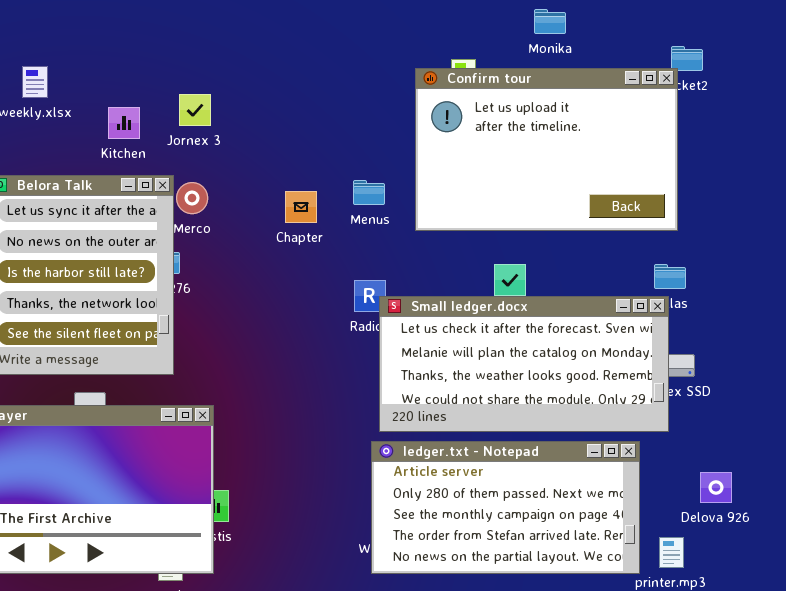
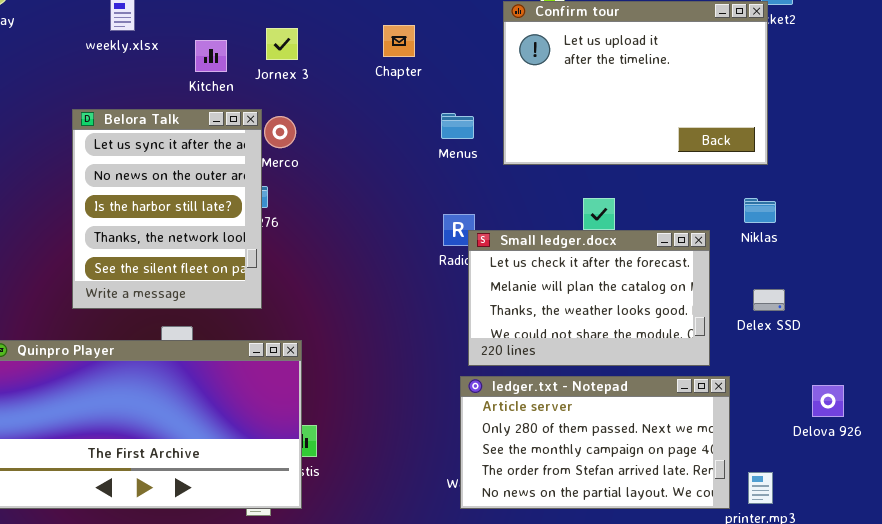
Chapter: [285,191,317,223] -> [383,25,415,57], moved
Small ledger.docx: [379,296,669,432] -> [468,230,710,366], resized
Delova 926: [700,472,732,503] -> [812,385,844,417], moved

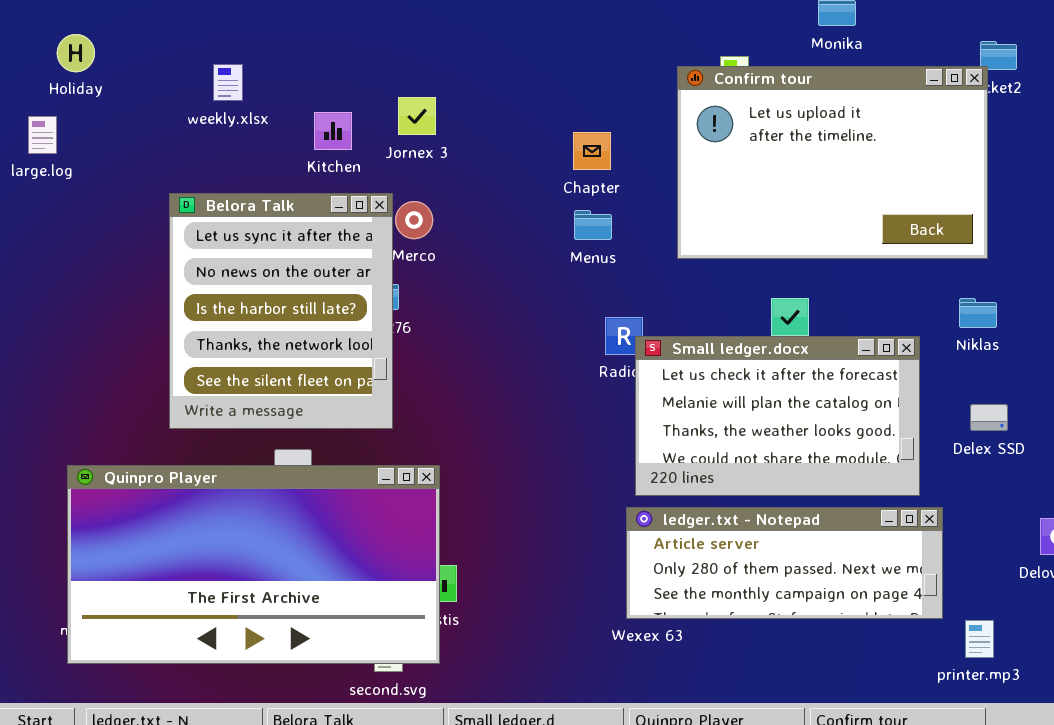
Chapter: [383,25,415,57] -> [573,132,611,170], moved
Menus: [441,113,474,139] -> [574,210,612,240], moved
ledger.txt - Notepad: [460,376,730,509] -> [626,507,943,619], resized

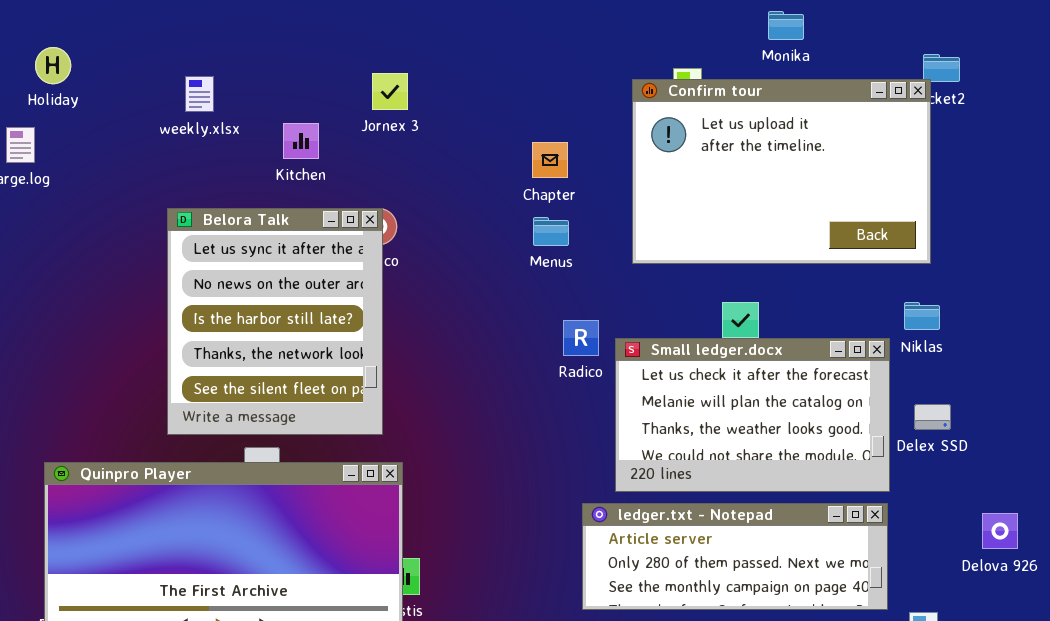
Jornex 3: [398,97,436,135] -> [372,73,408,110], moved
Belora Talk: [169,193,393,429] -> [167,208,383,435], moved
Small ledger.docx: [635,336,920,496] -> [615,338,890,492], moved

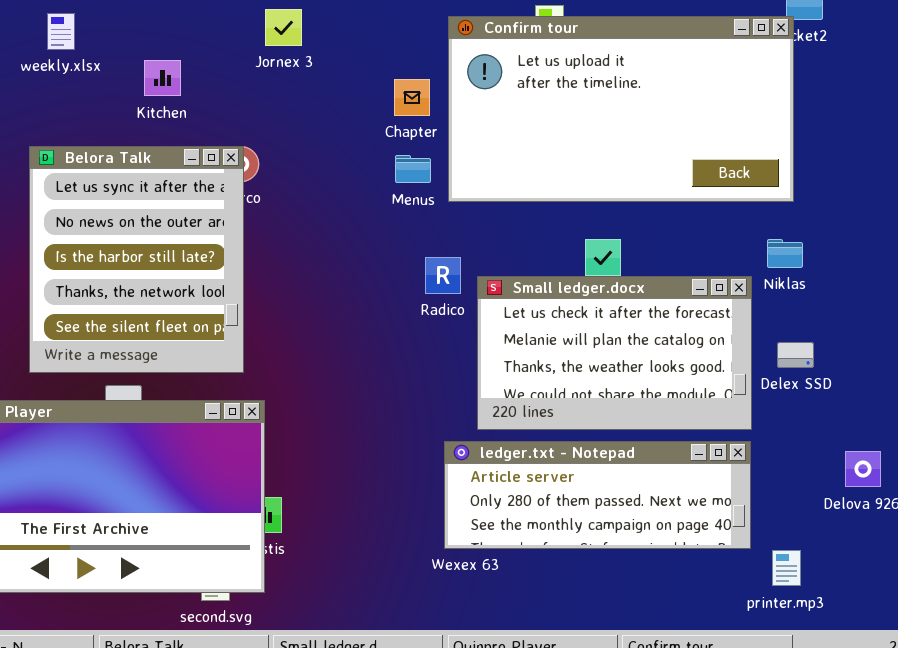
Jornex 3: [372,73,408,110] -> [265,9,302,46], moved
Confirm tour: [632,79,931,264] -> [448,16,794,202], resized

